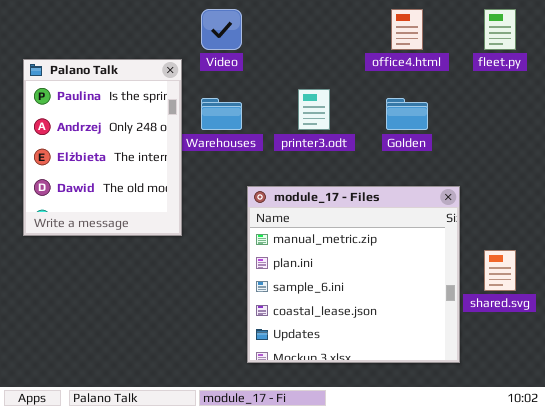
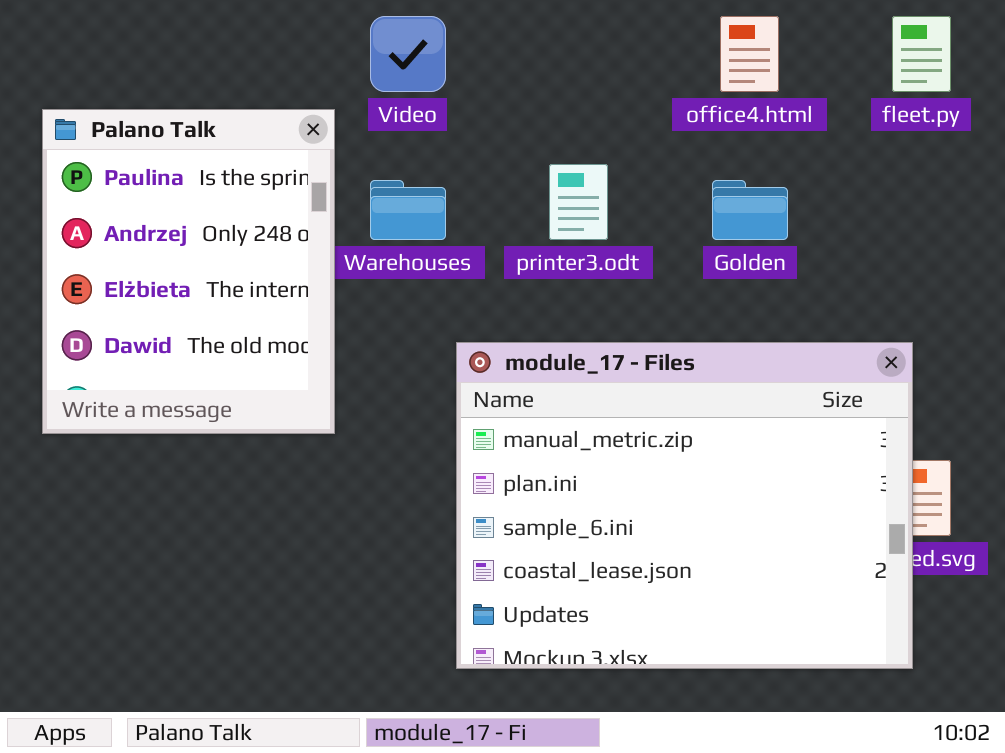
module_17 - Files: [247,186,460,363] -> [456,342,913,669], resized

